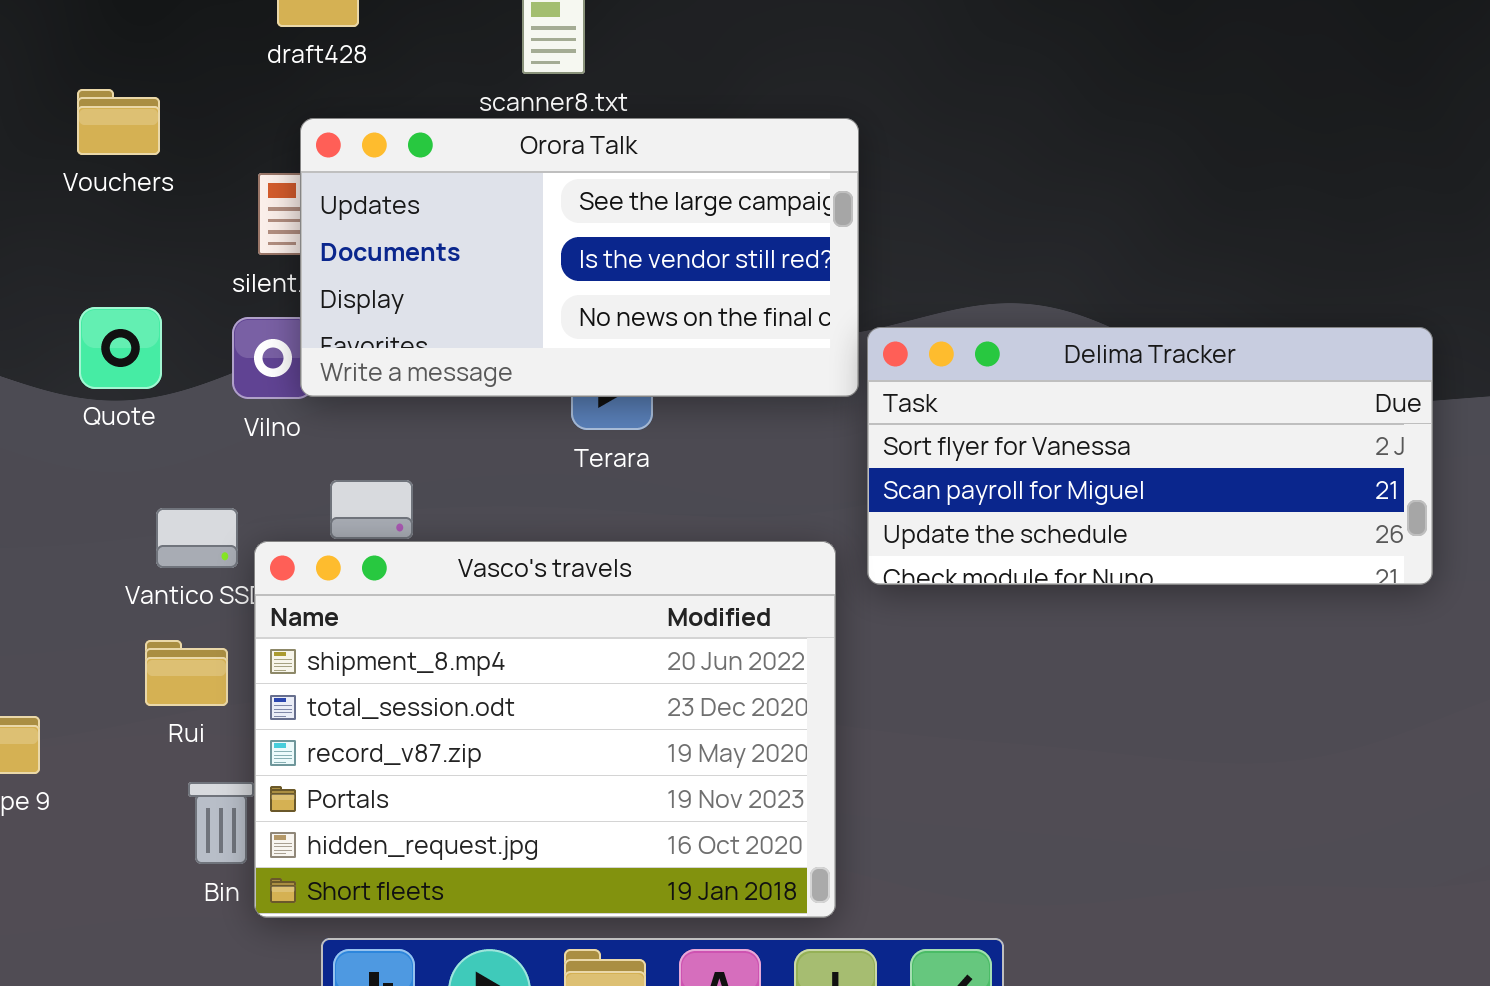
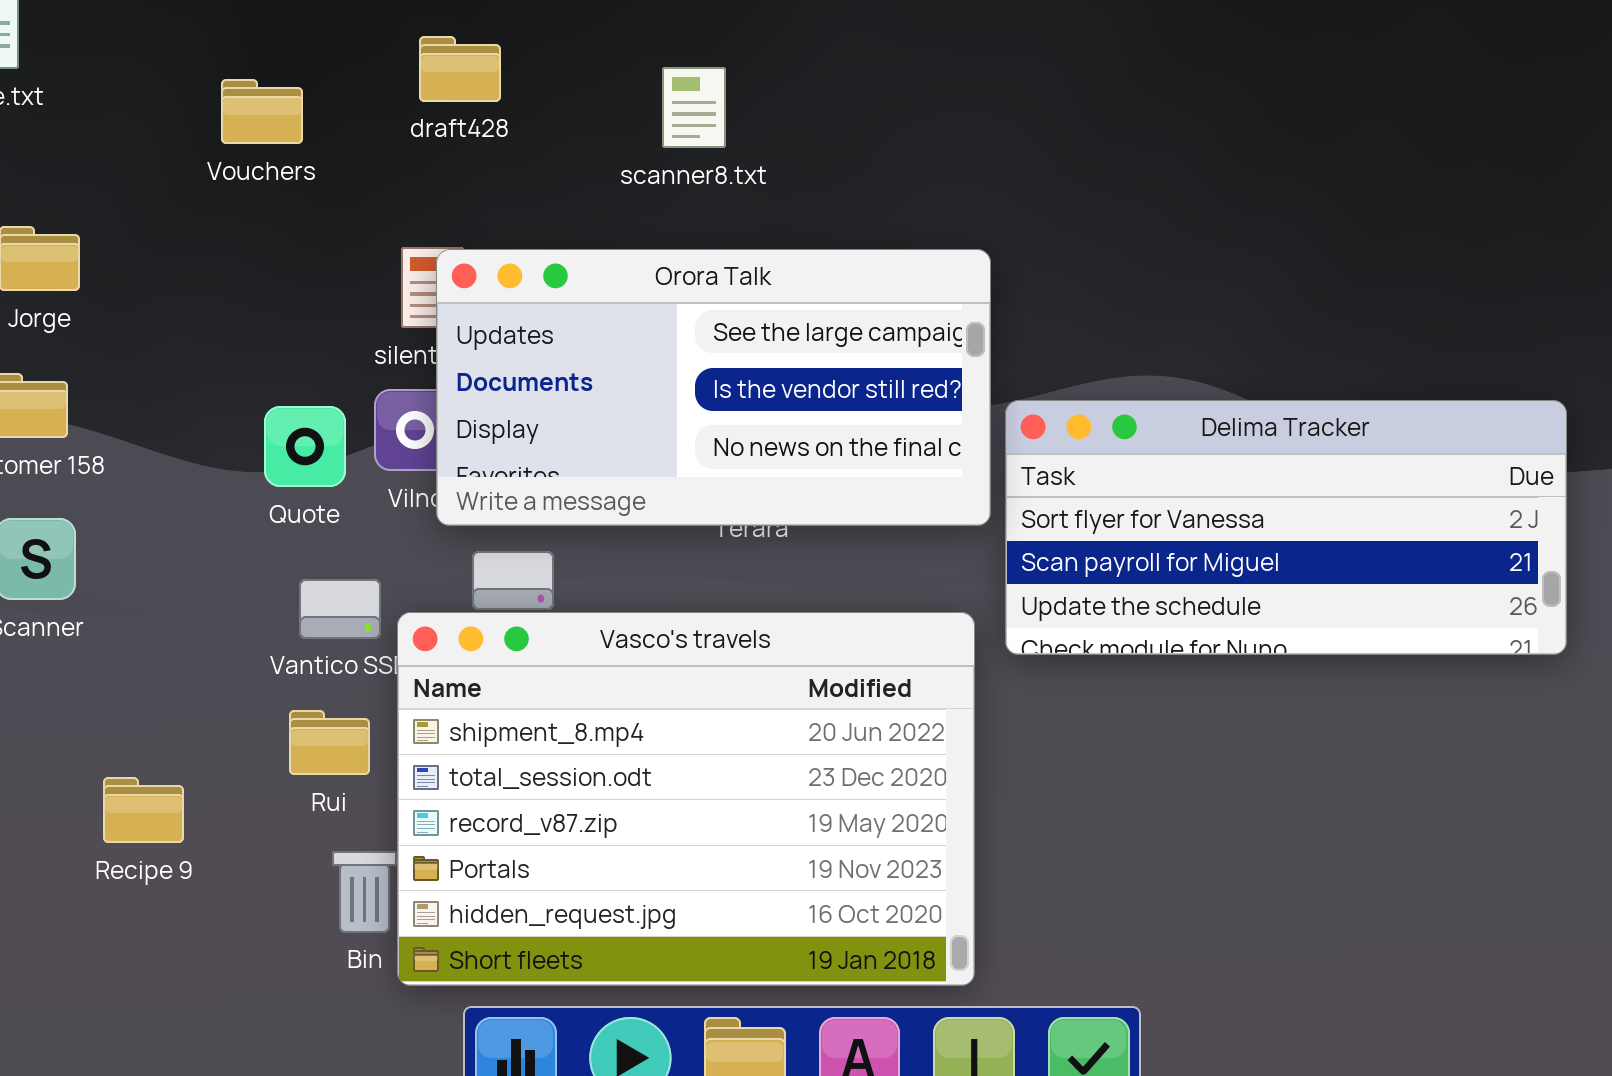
Vouchers: [77,89,160,155] -> [221,79,303,144], moved
Orora Talk: [300,118,859,397] -> [436,249,991,526], moved
Quote: [79,307,162,389] -> [264,406,346,487], moved

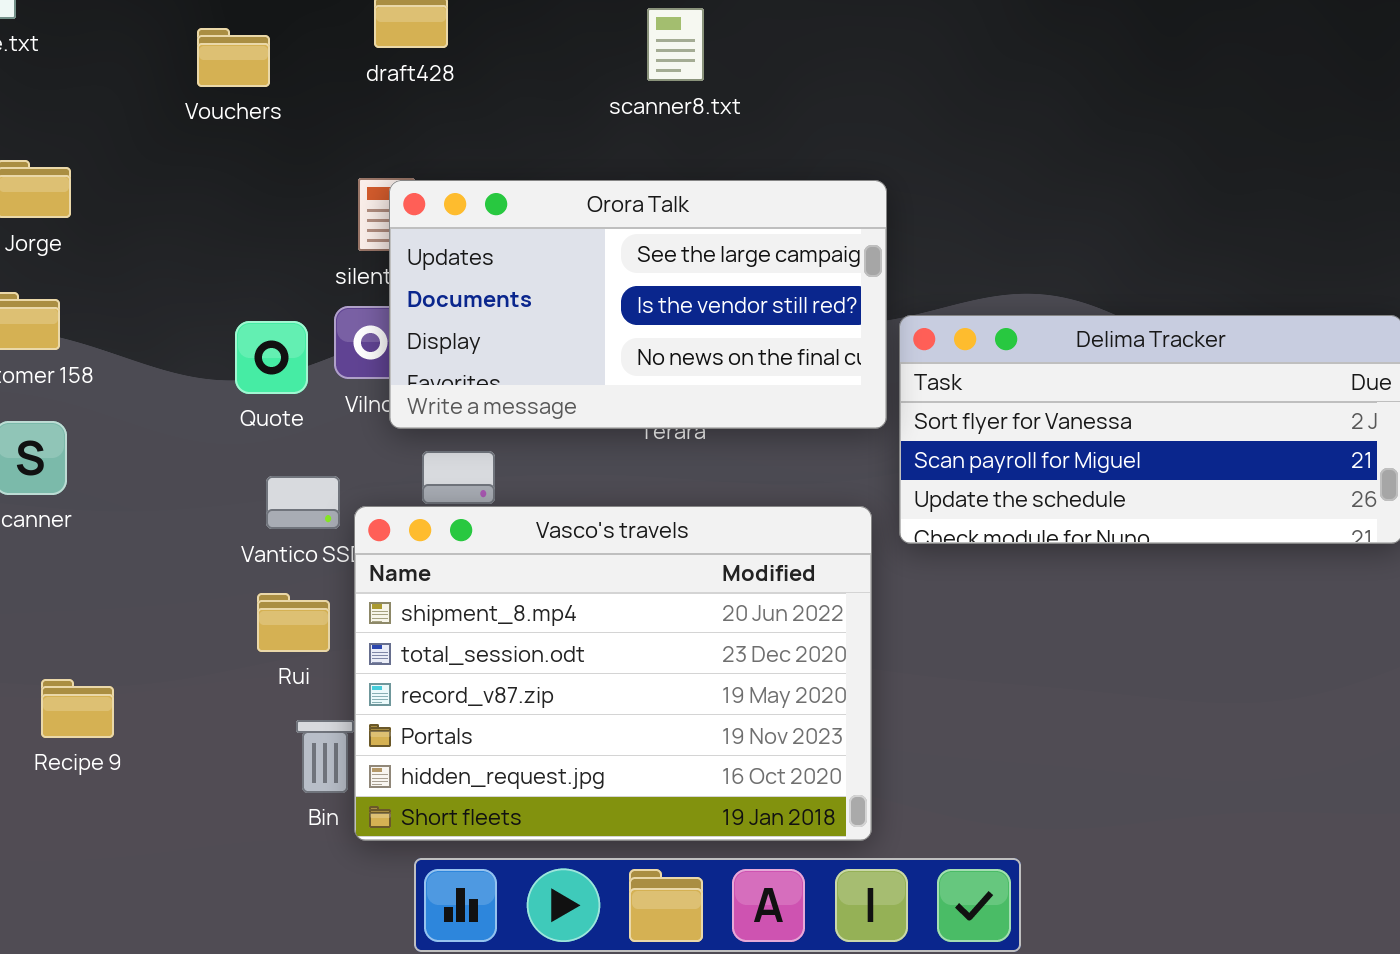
scanner8.txt: [662,67,726,148] -> [647,8,704,81], moved
Recipe 9: [103,777,184,843] -> [41,679,114,738], moved

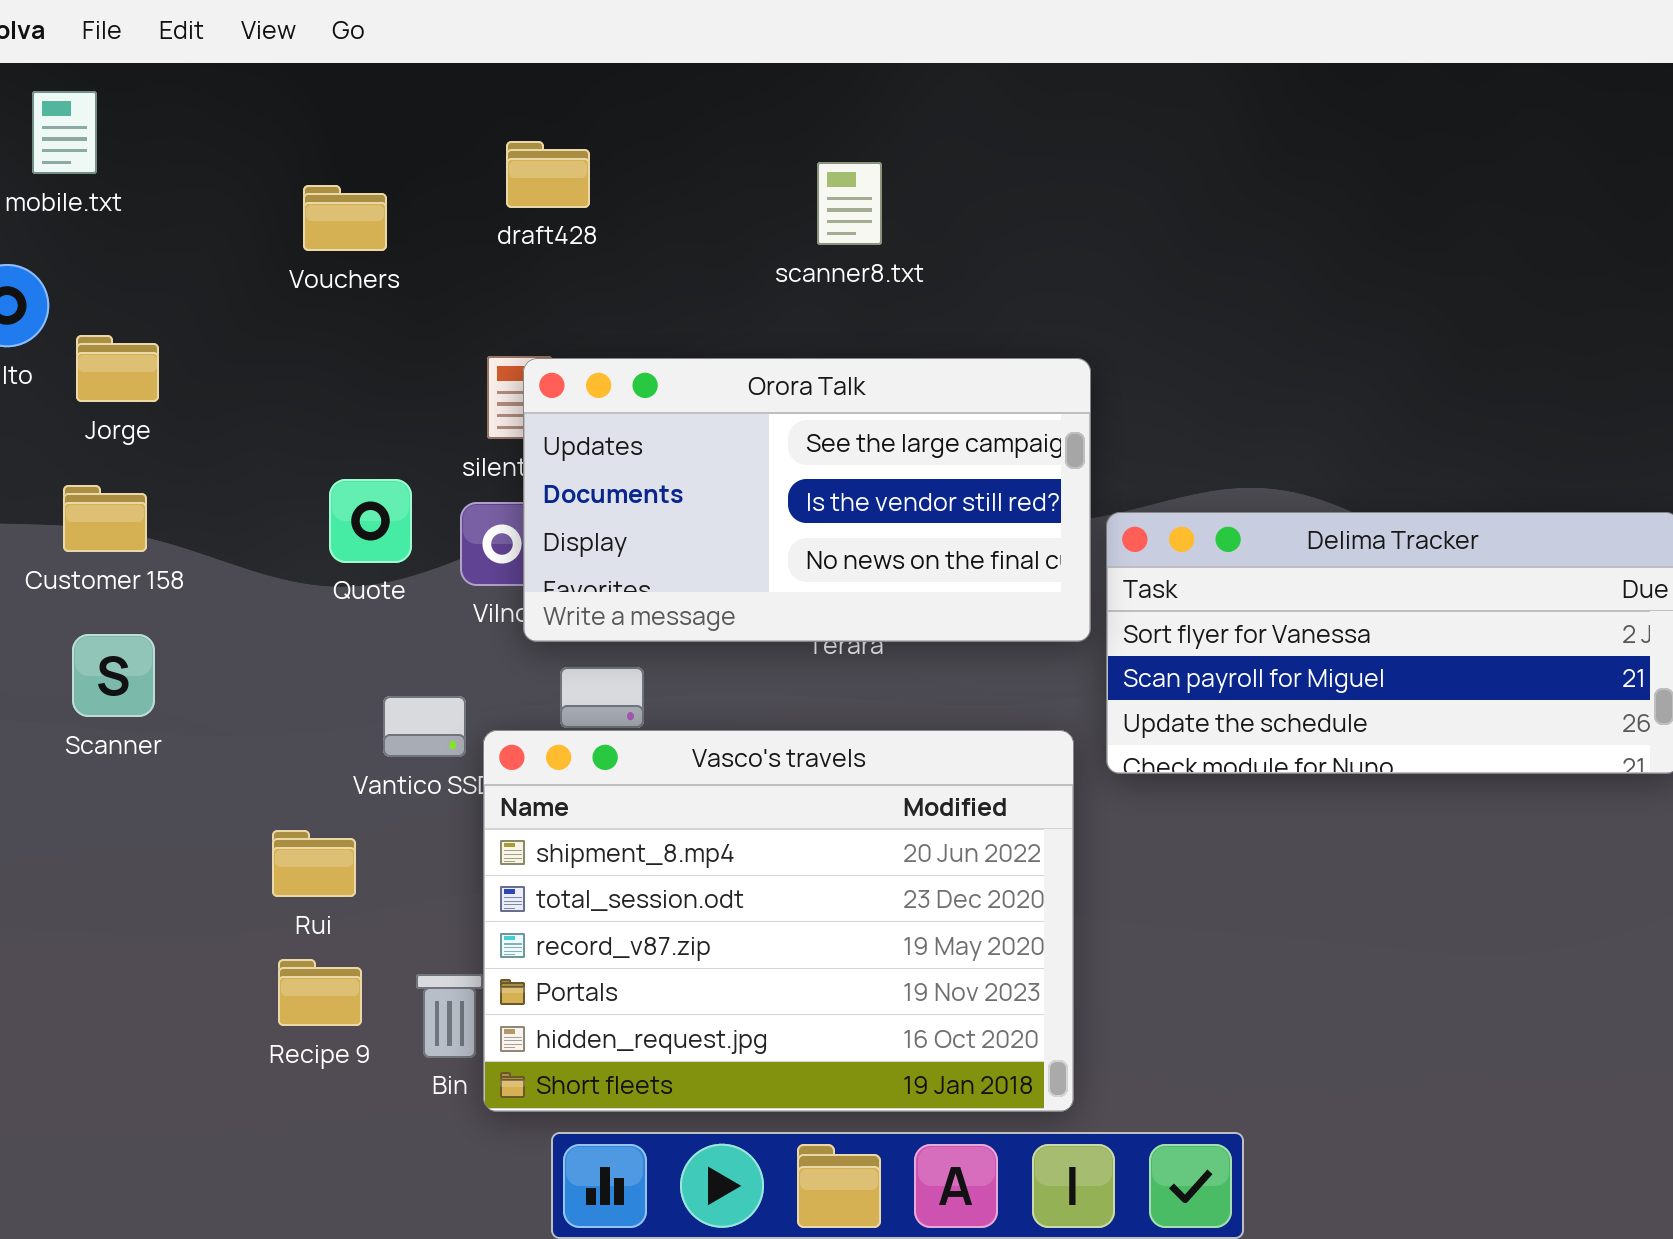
Quote: [235,321,308,394] -> [329,479,412,563], moved
Rui: [257,593,330,652] -> [272,830,356,897], moved
Recipe 9: [41,679,114,738] -> [278,959,362,1026], moved

